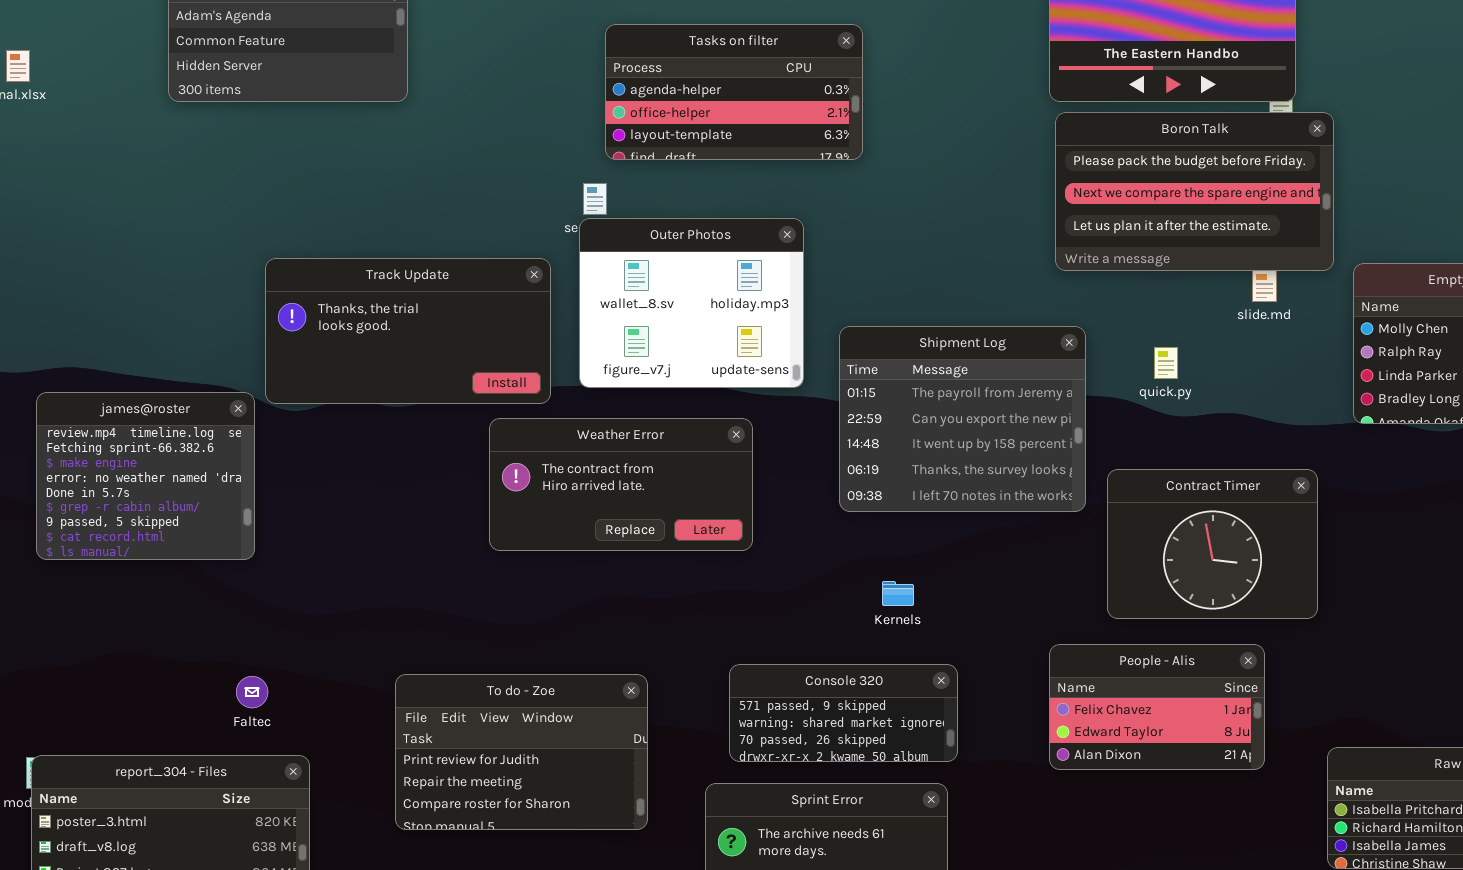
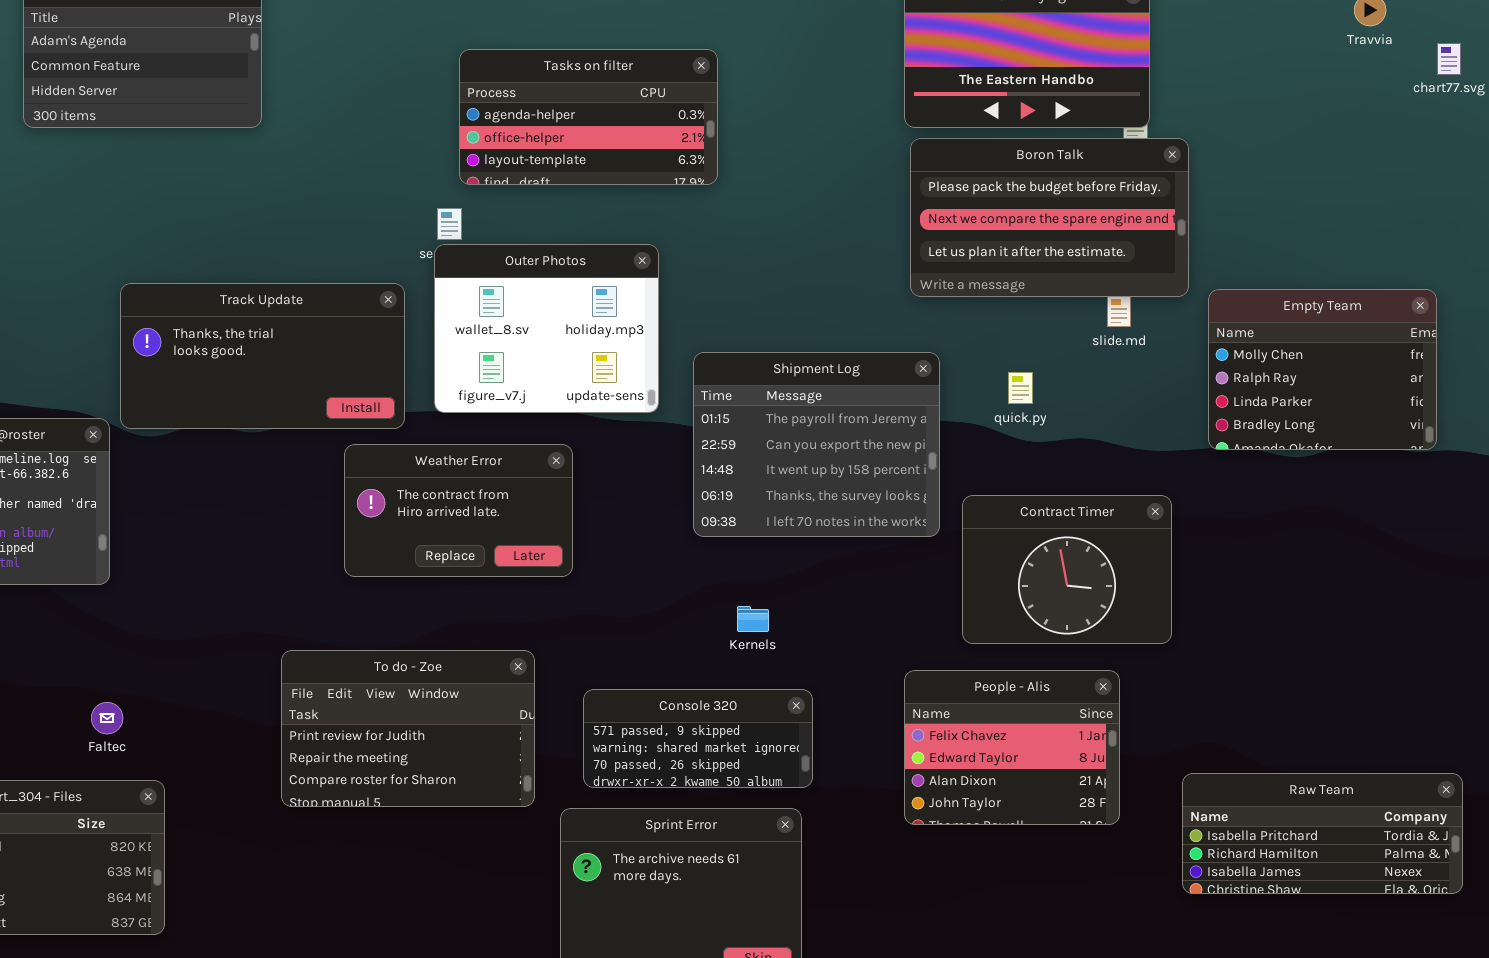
Weather Error: [489,418,753,551] -> [344,444,573,577], resized
People - Alis: [1049,644,1265,770] -> [904,670,1120,825], resized
To do - Zoe: [395,674,648,830] -> [281,650,535,807], moved

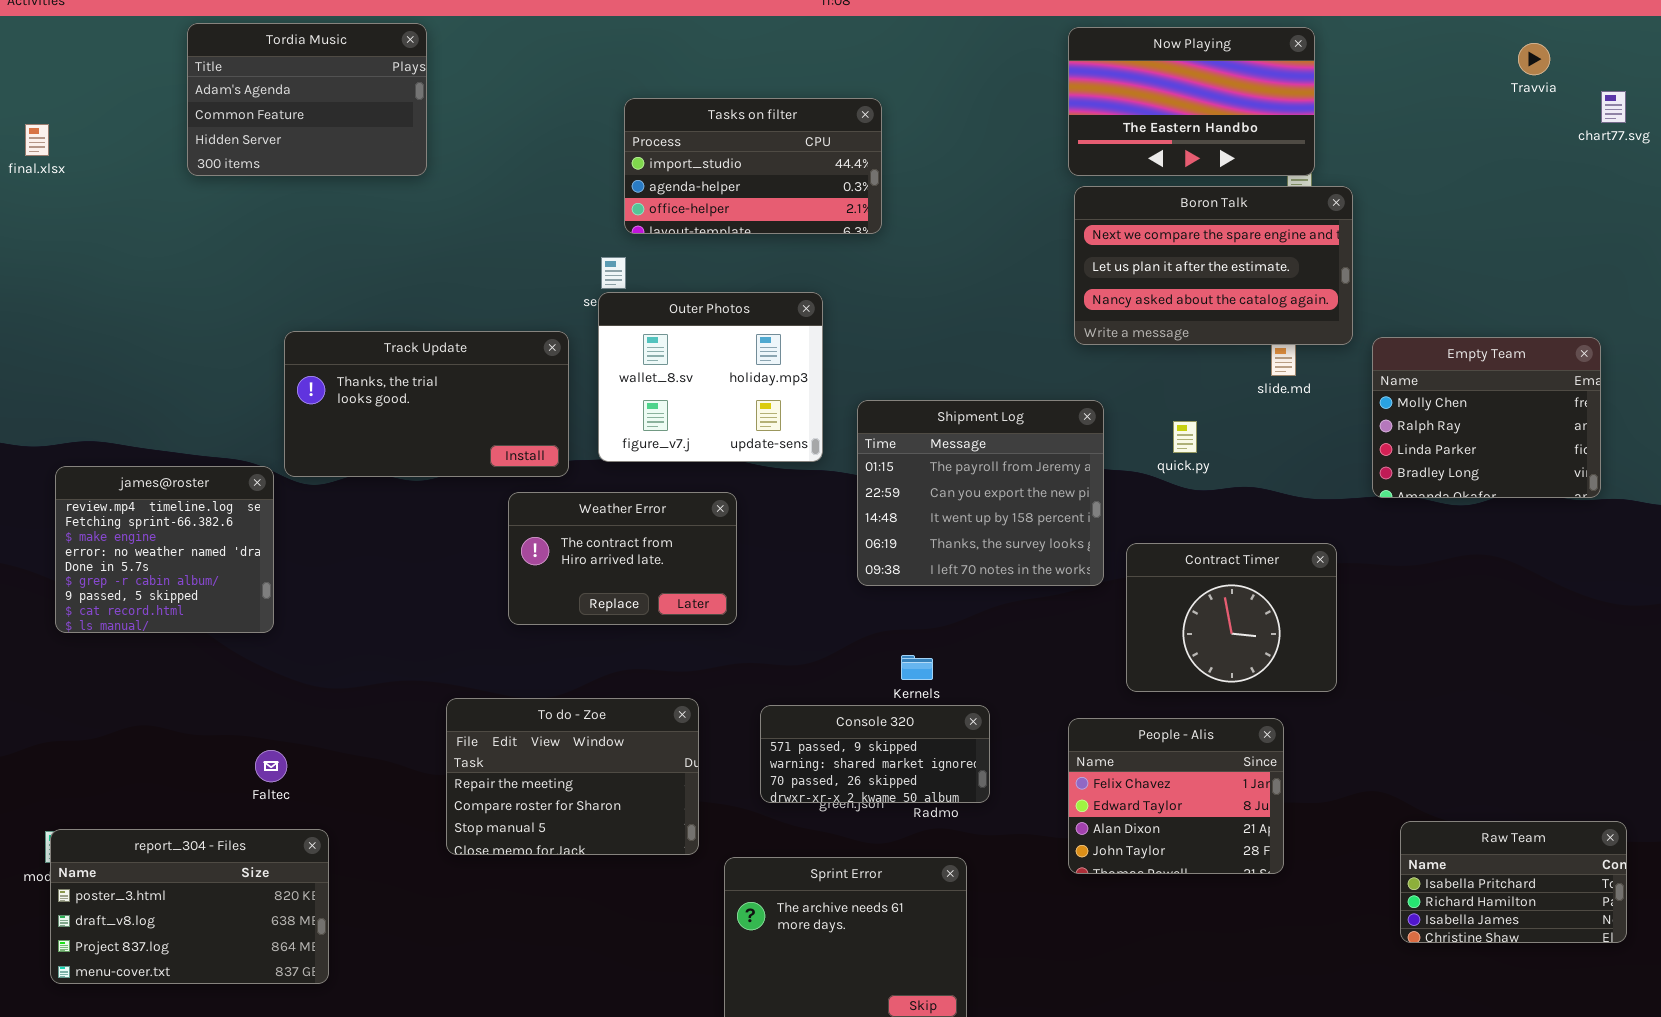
Tasks on filter: [459,49,718,185] -> [624,98,882,234], scrolled up 1 row
Boron Talk: [910,138,1189,297] -> [1074,186,1353,345], scrolled down 1 row
To do - Zoe: [281,650,535,807] -> [446,698,699,855], scrolled down 1 row
Console 320: [583,689,813,788] -> [760,705,990,803], moved
Raw Team: [1182,773,1463,894] -> [1400,821,1627,943], resized

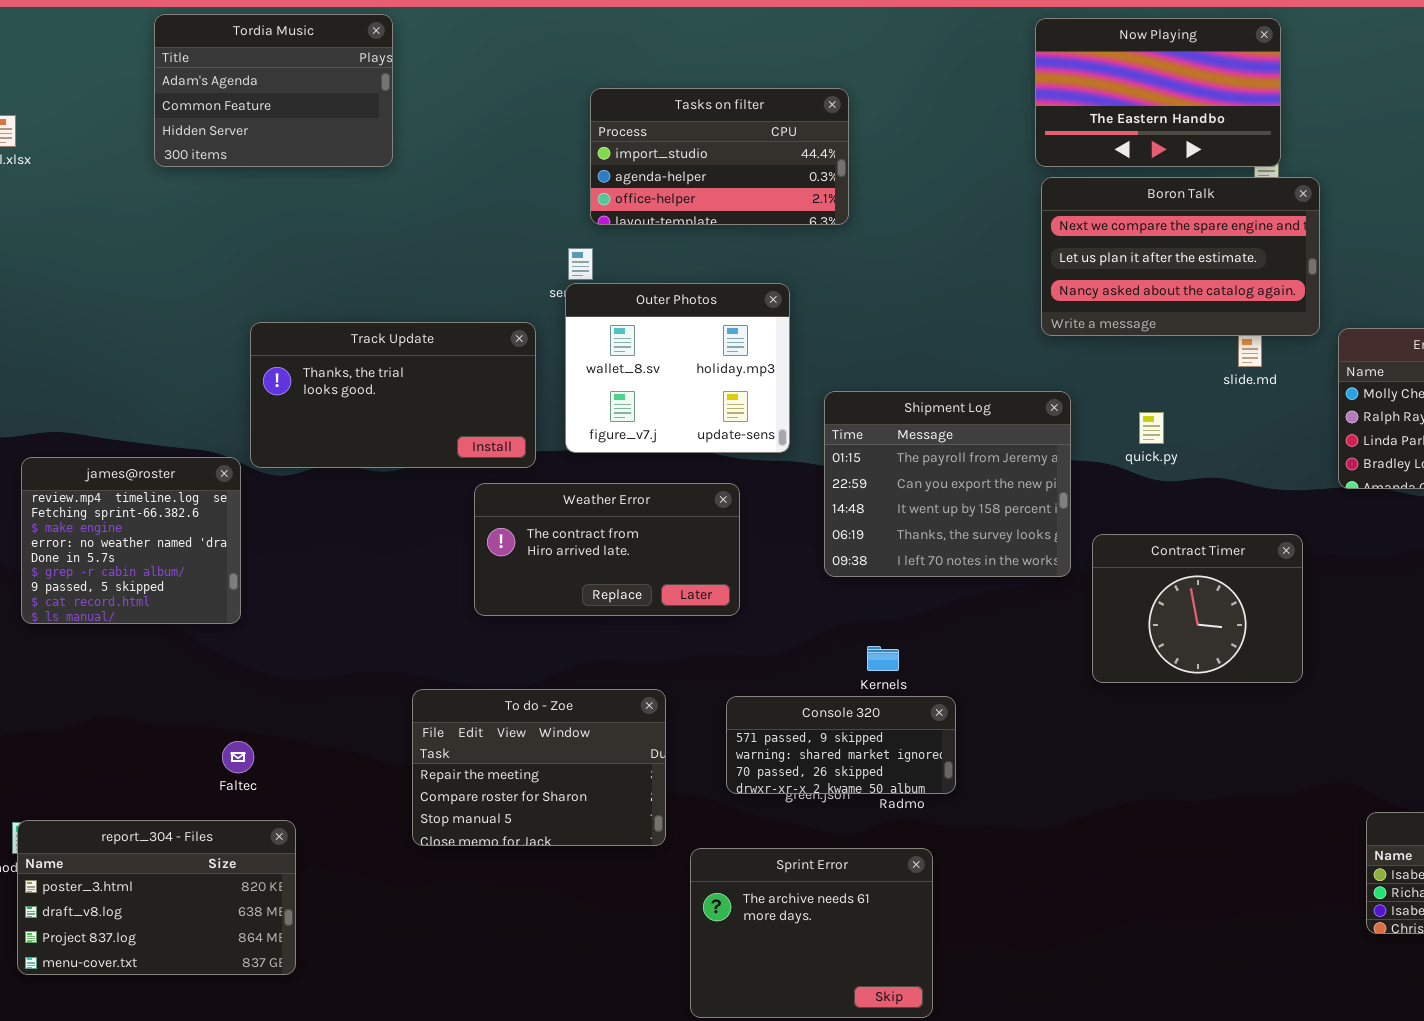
Weather Error: [508,492,737,625] -> [474,483,740,616], resized
People - Alis: [1068,718,1284,874] -> none, closed

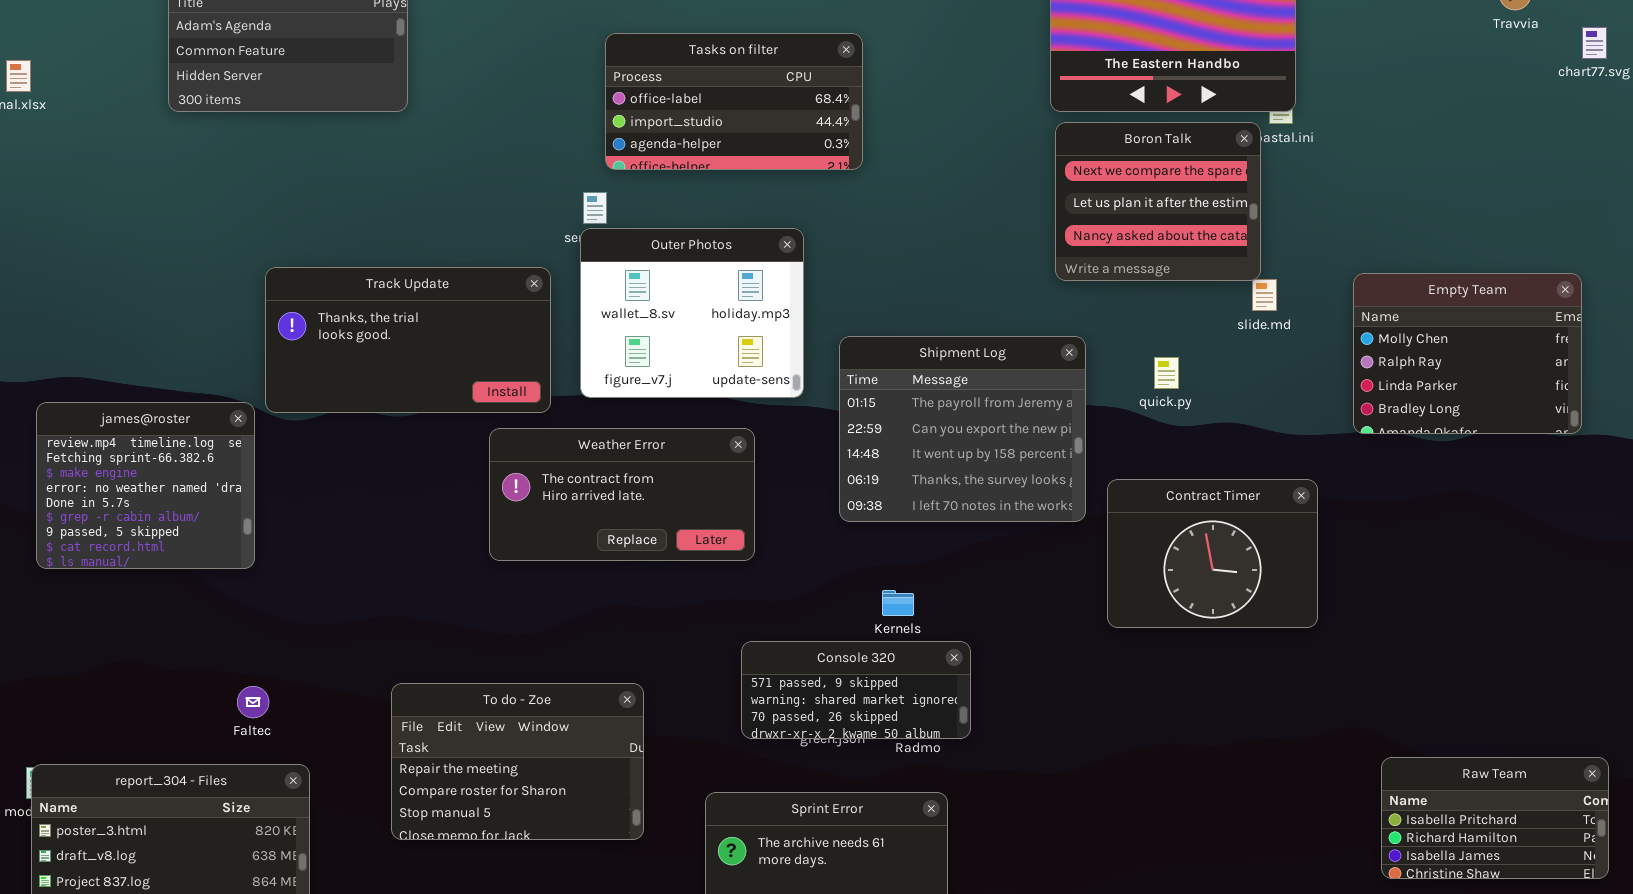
Tasks on filter: [590,88,849,225] -> [605,33,863,170], scrolled up 1 row
Boron Talk: [1041,177,1320,336] -> [1055,122,1261,281], resized
To do - Zoe: [412,689,666,846] -> [391,683,644,840], moved

